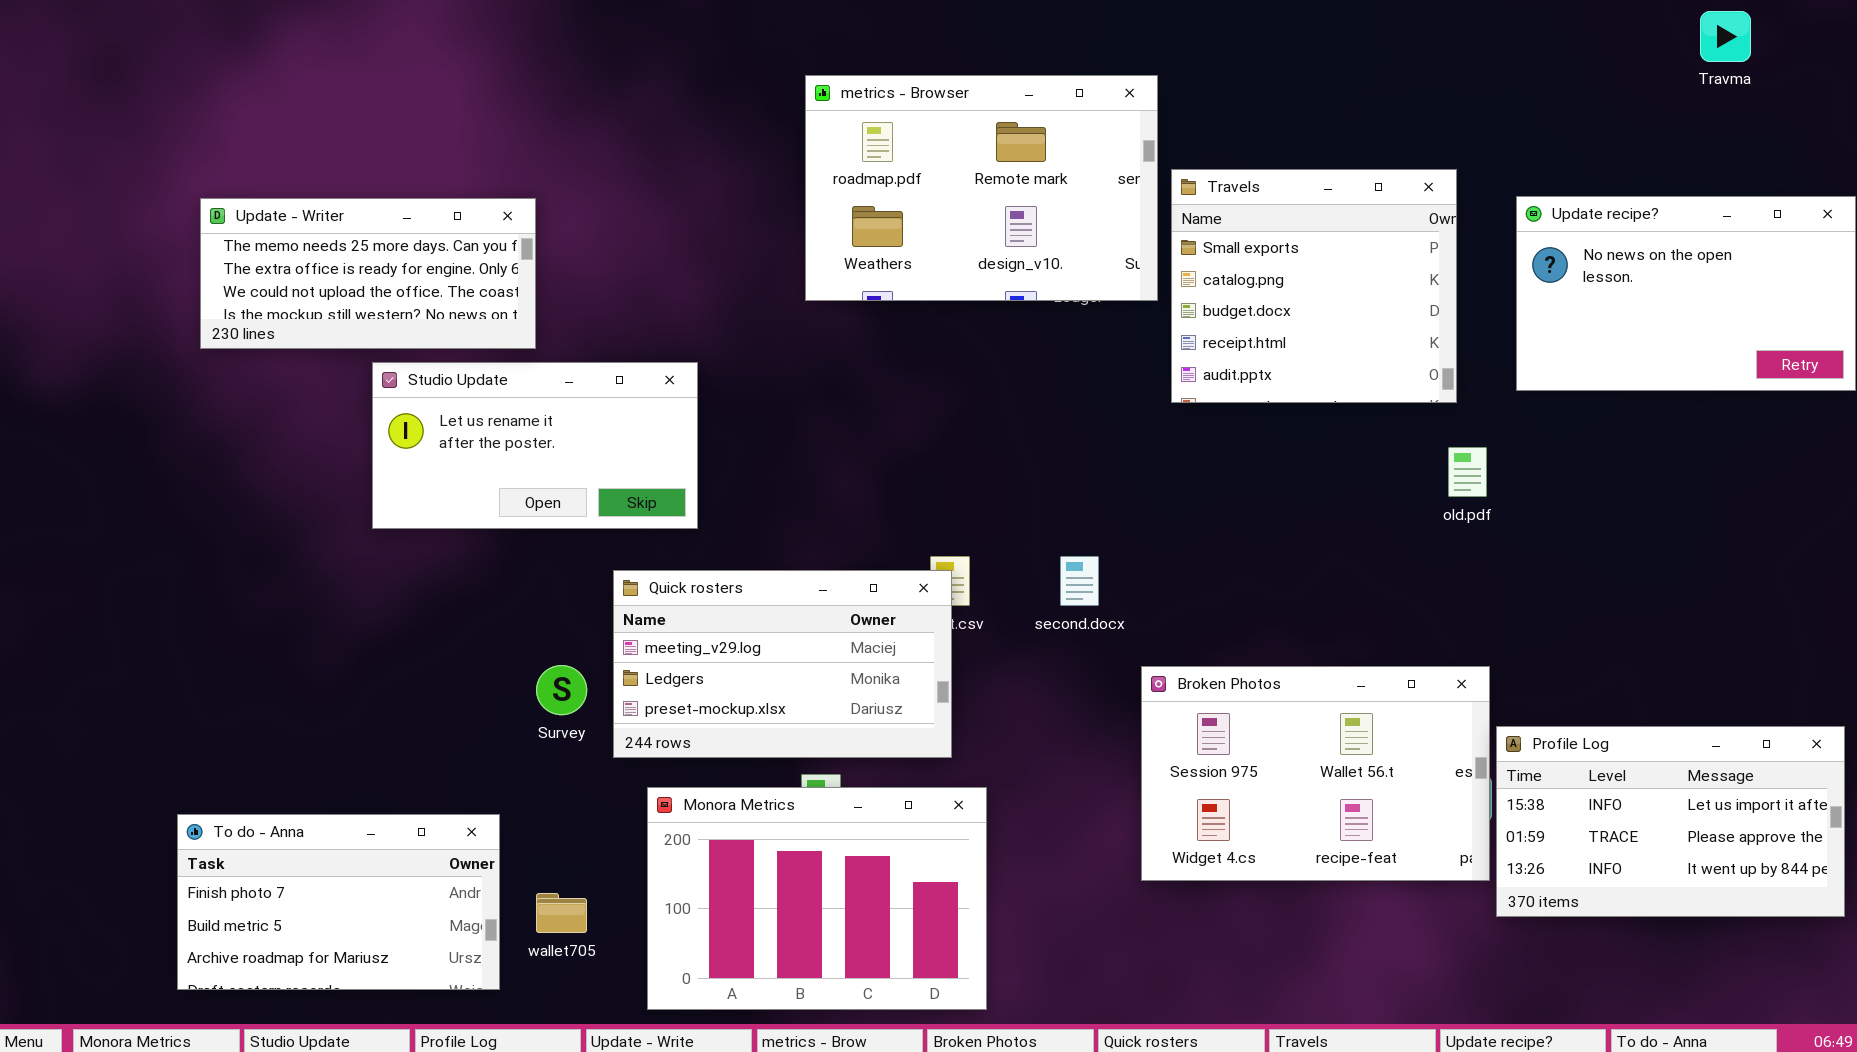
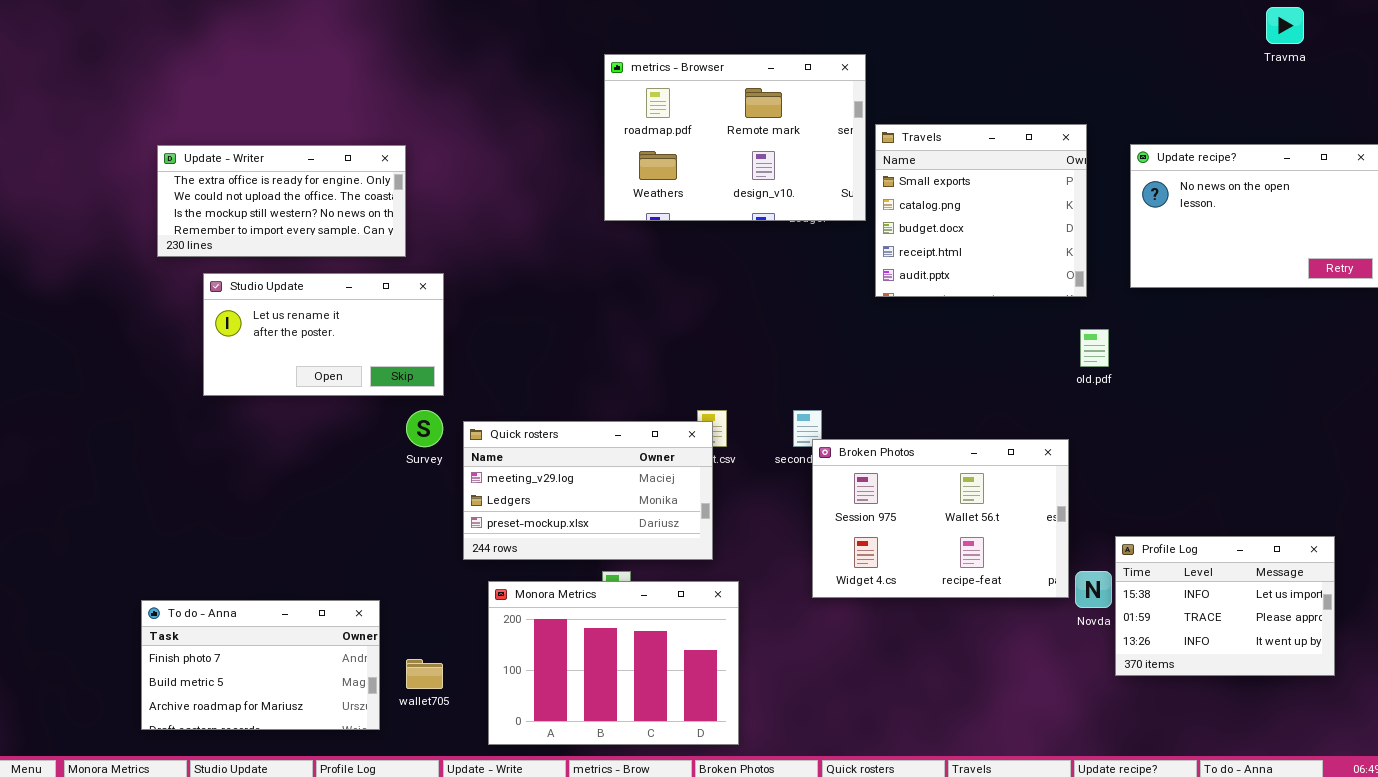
Update - Writer: [200,198,536,349] -> [157,145,406,257], scrolled down 1 row
Studio Update: [372,362,698,529] -> [203,273,444,396], moved
Survey: [536,665,587,715] -> [406,410,443,447], moved
Broken Photos: [1141,666,1490,881] -> [812,439,1069,598], moved
Profile Log: [1496,726,1845,917] -> [1115,536,1335,676], resized

